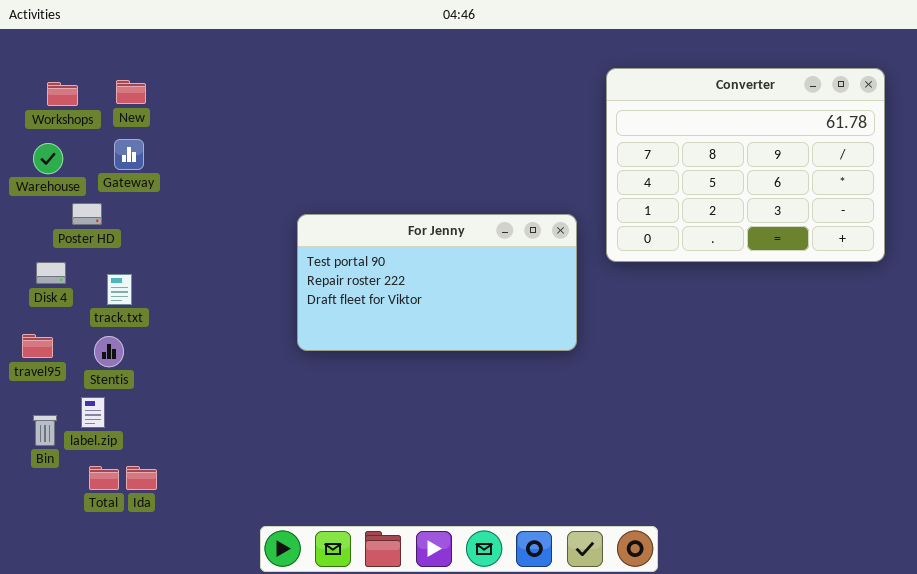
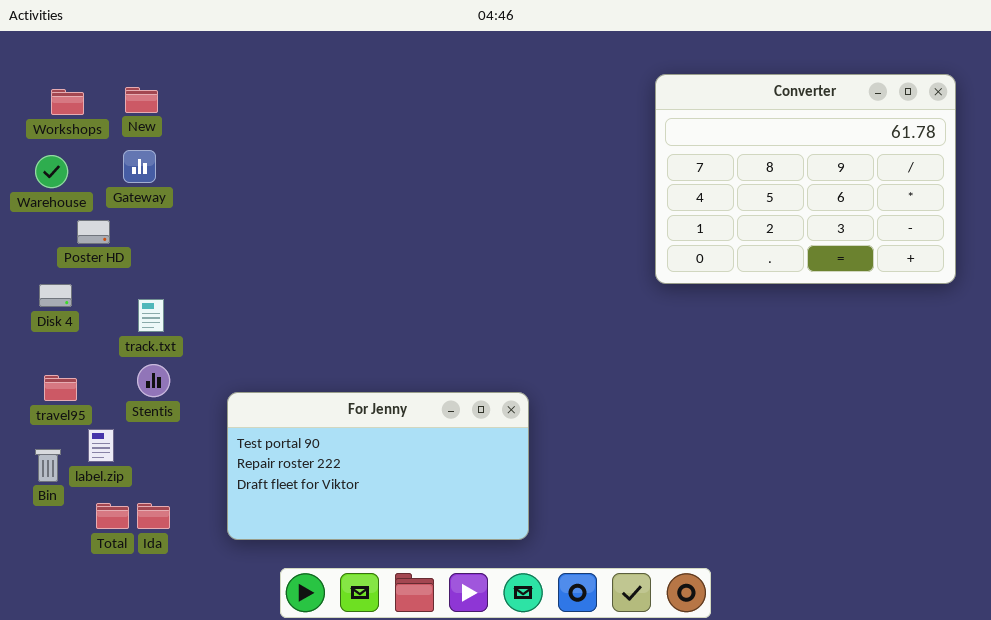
For Jenny: [297,214,577,351] -> [227,392,529,540], moved
track.txt: [107,274,132,305] -> [138,299,164,332], moved
travel95: [22,334,53,358] -> [44,375,77,401], moved
Stentis: [94,336,124,367] -> [137,364,170,397], moved

